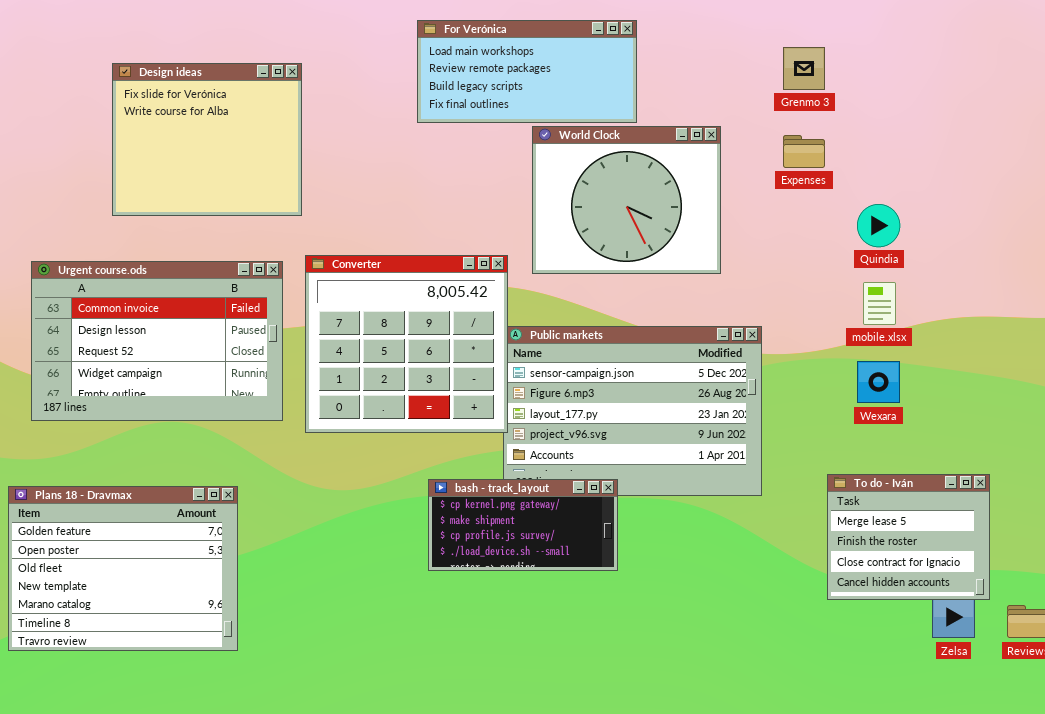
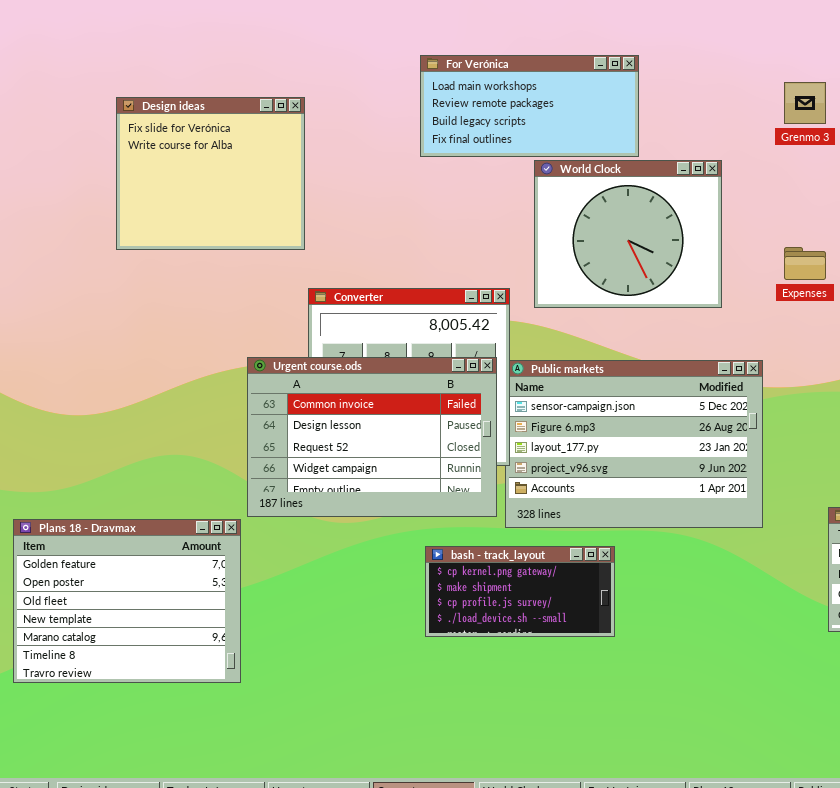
Expenses: [783,135,825,168] -> [784,247,826,280], moved
Urgent course.ods: [31,261,283,421] -> [247,357,497,517], moved
bash - track_layout: [428,479,618,571] -> [425,546,615,637], moved

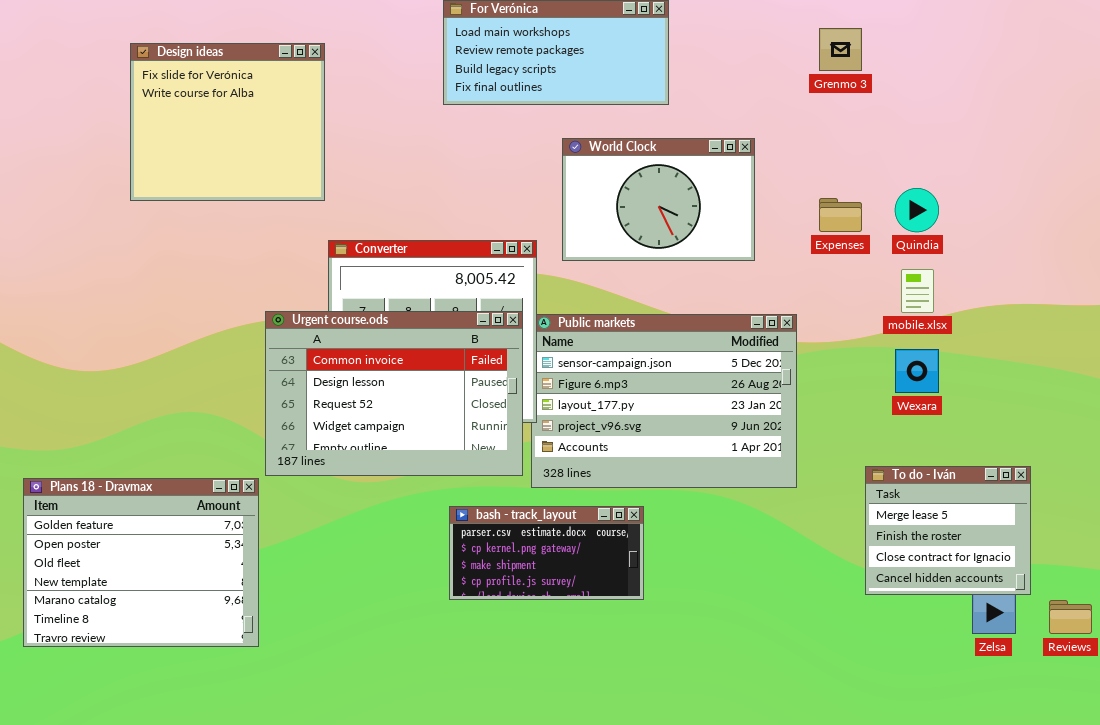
World Clock: [534,160,722,308] -> [562,138,755,261], resized
bash - track_layout: [425,546,615,637] -> [449,506,644,600], scrolled up 1 row

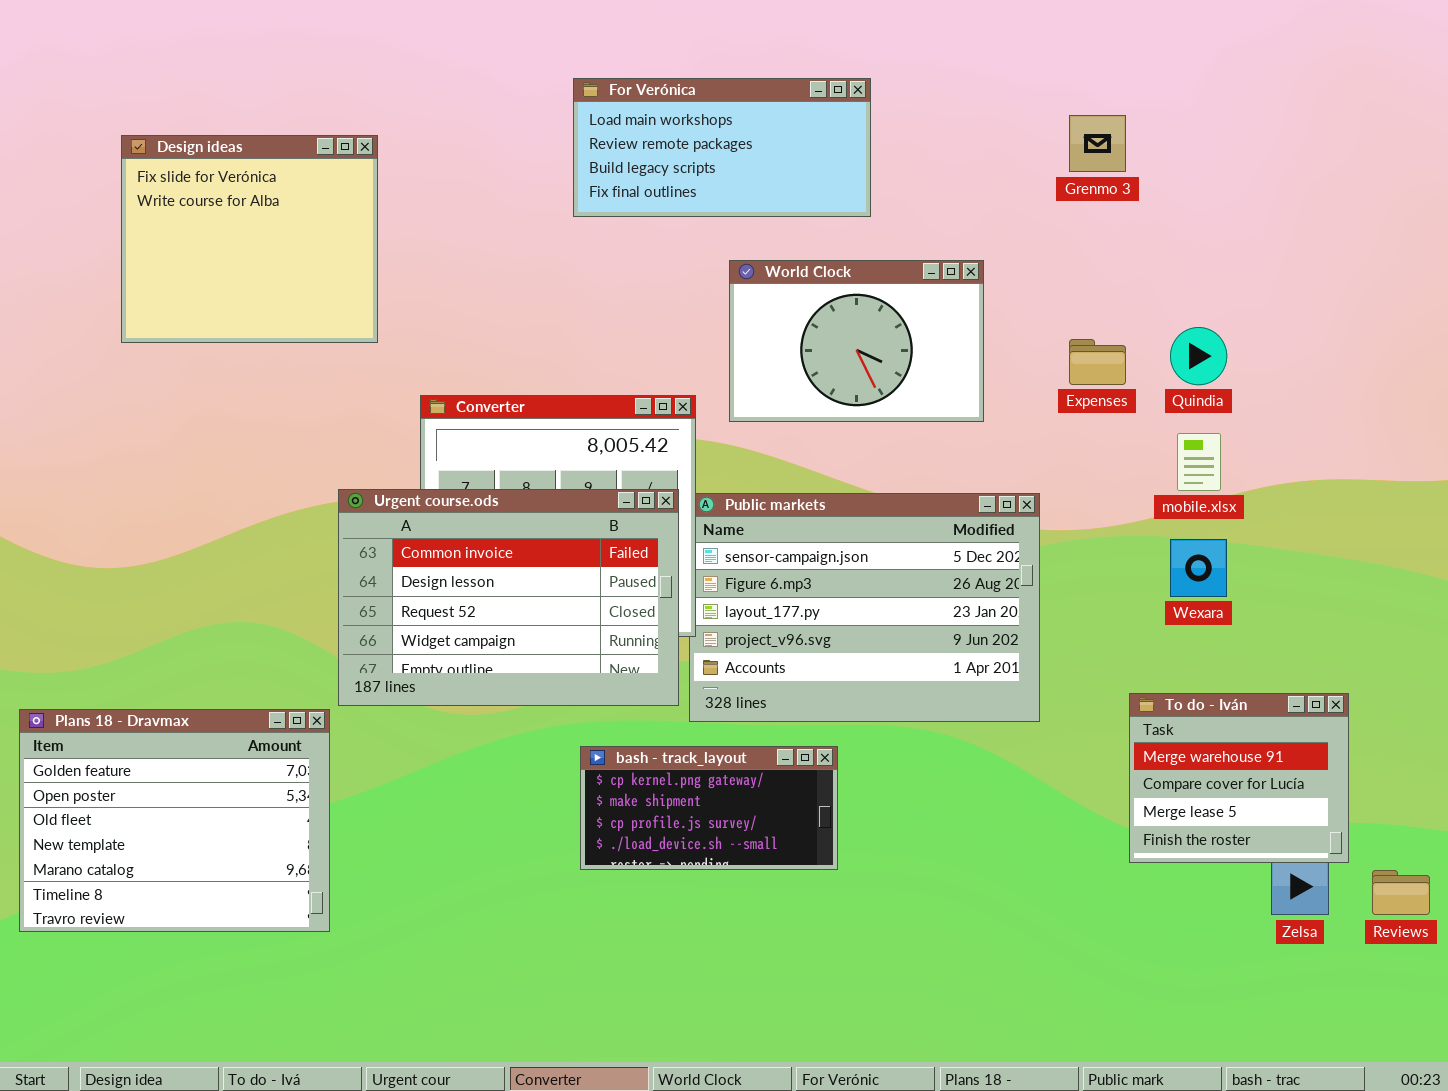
Design ideas: [130,43,325,201] -> [121,135,378,343], moved
To do - Iván: [865,466,1031,595] -> [1129,693,1349,863], scrolled up 2 rows
bash - track_layout: [449,506,644,600] -> [580,746,838,870], scrolled down 1 row

